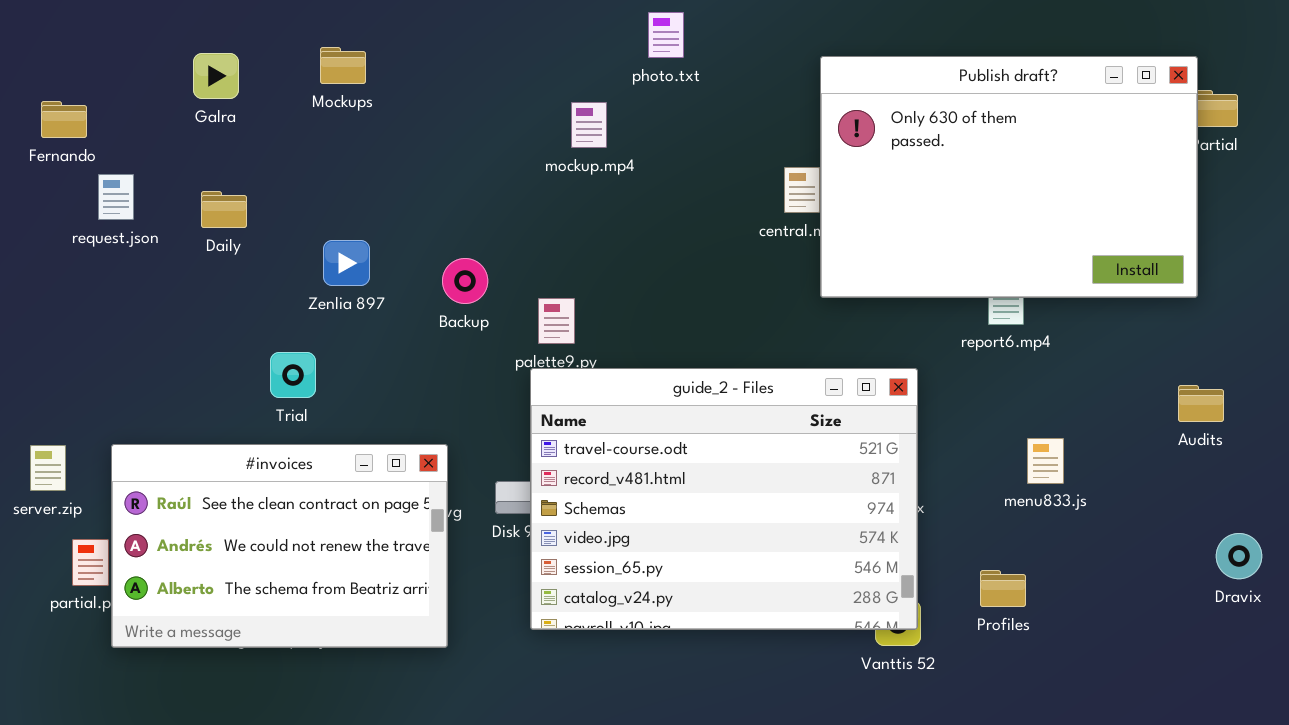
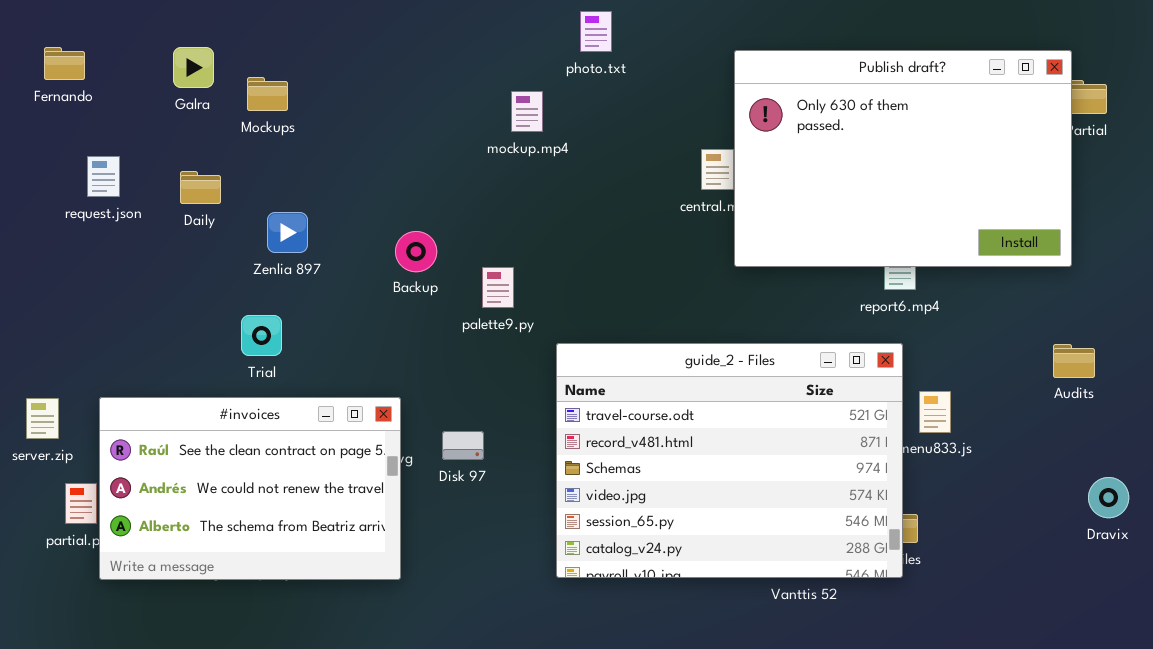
Mockups: [320,47,366,84] -> [247,77,288,111], moved
Fernando: [41,101,87,138] -> [44,47,85,80], moved
Zenlia 897: [323,240,370,286] -> [267,212,308,253], moved
guide_2 - Files: [530,368,918,630] -> [556,343,903,578], moved

